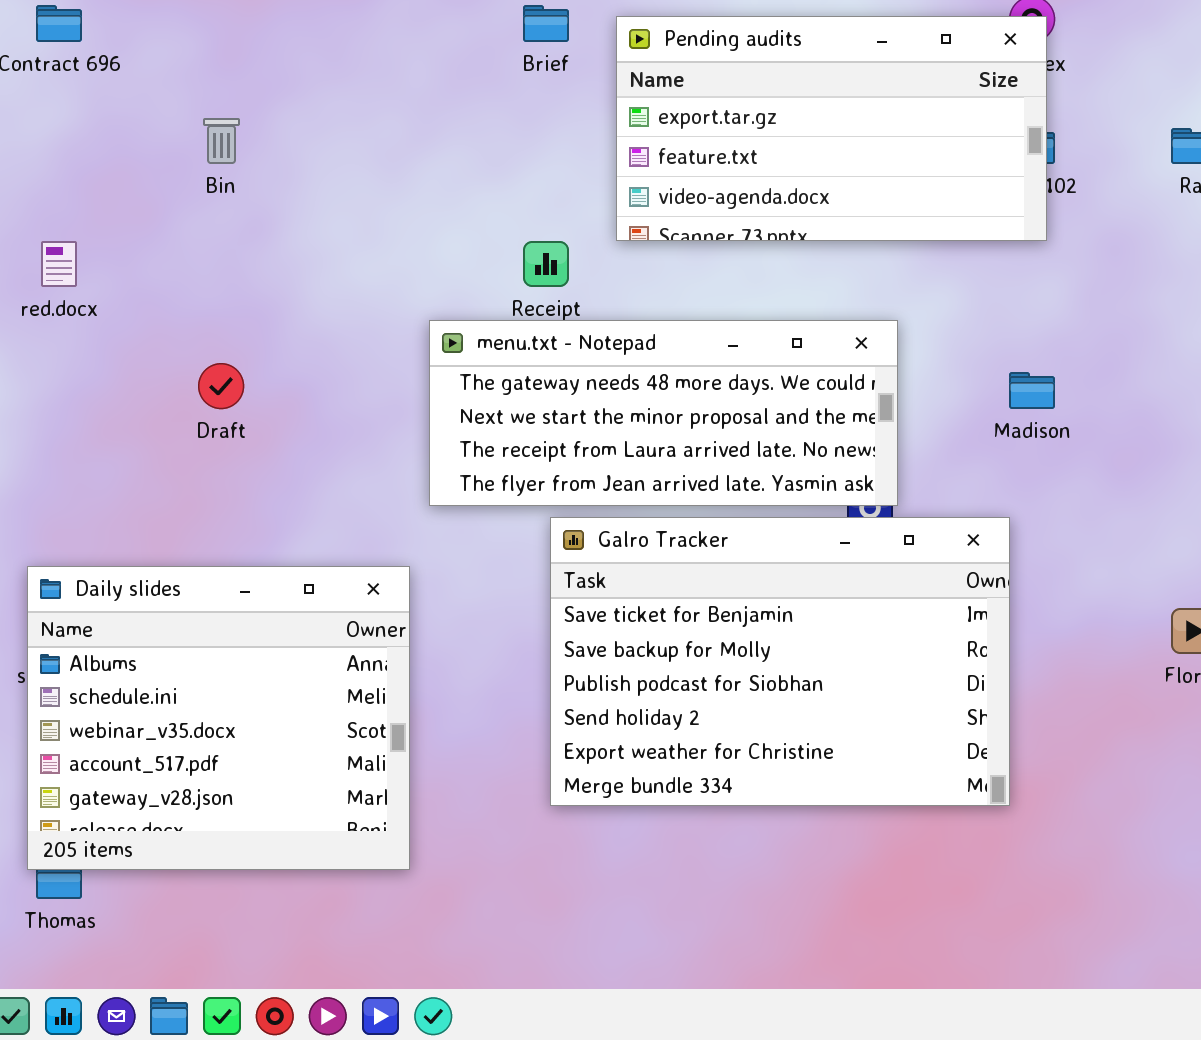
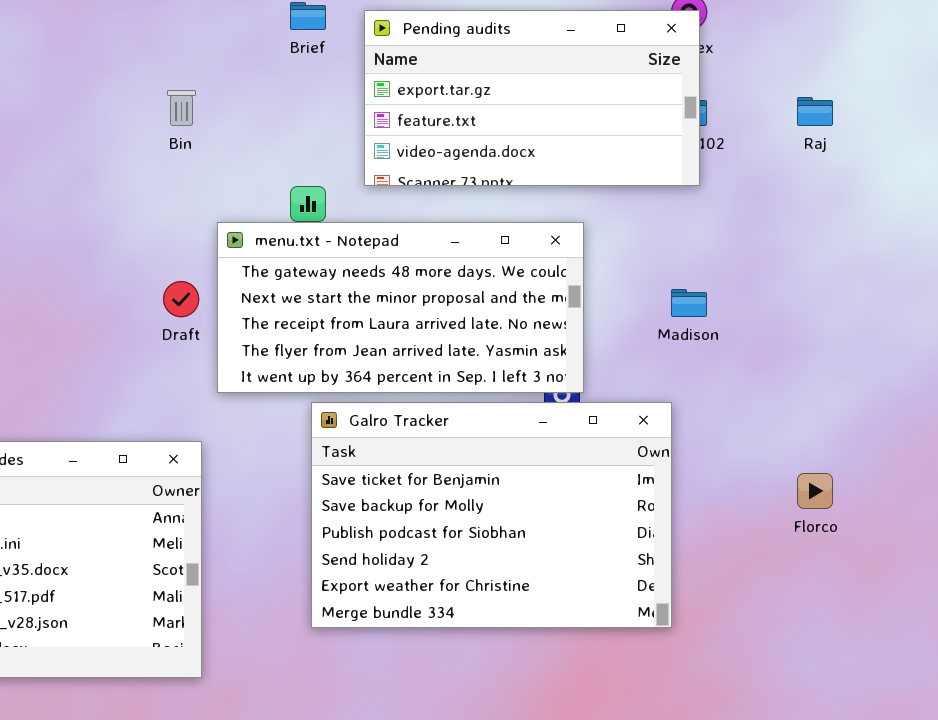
Bin: [203,118,240,164] -> [167,90,196,126], moved
menu.txt - Notepad: [429,320,898,506] -> [217,222,584,393], resized
Draft: [198,363,244,409] -> [163,281,199,317], moved

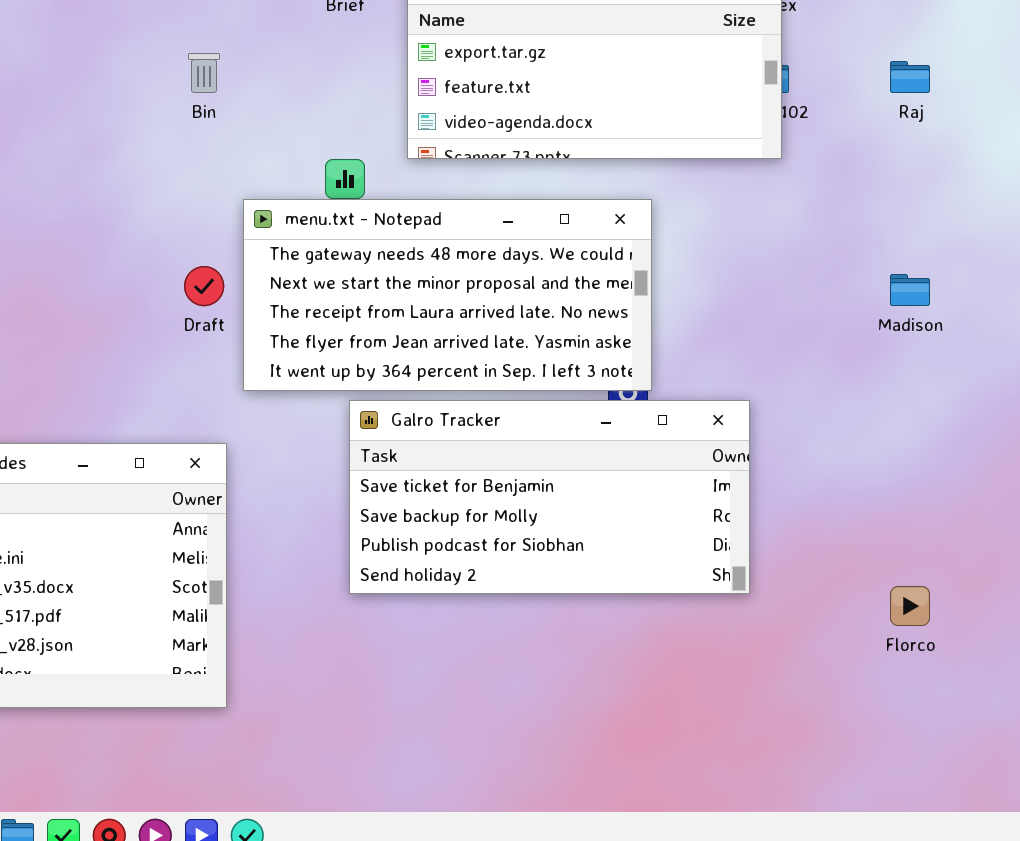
Madison: [671,289,707,317] -> [890,274,930,306], moved
Galro Tracker: [311,402,672,628] -> [349,400,750,594], resized
Florco: [797,473,833,509] -> [890,586,930,626], moved

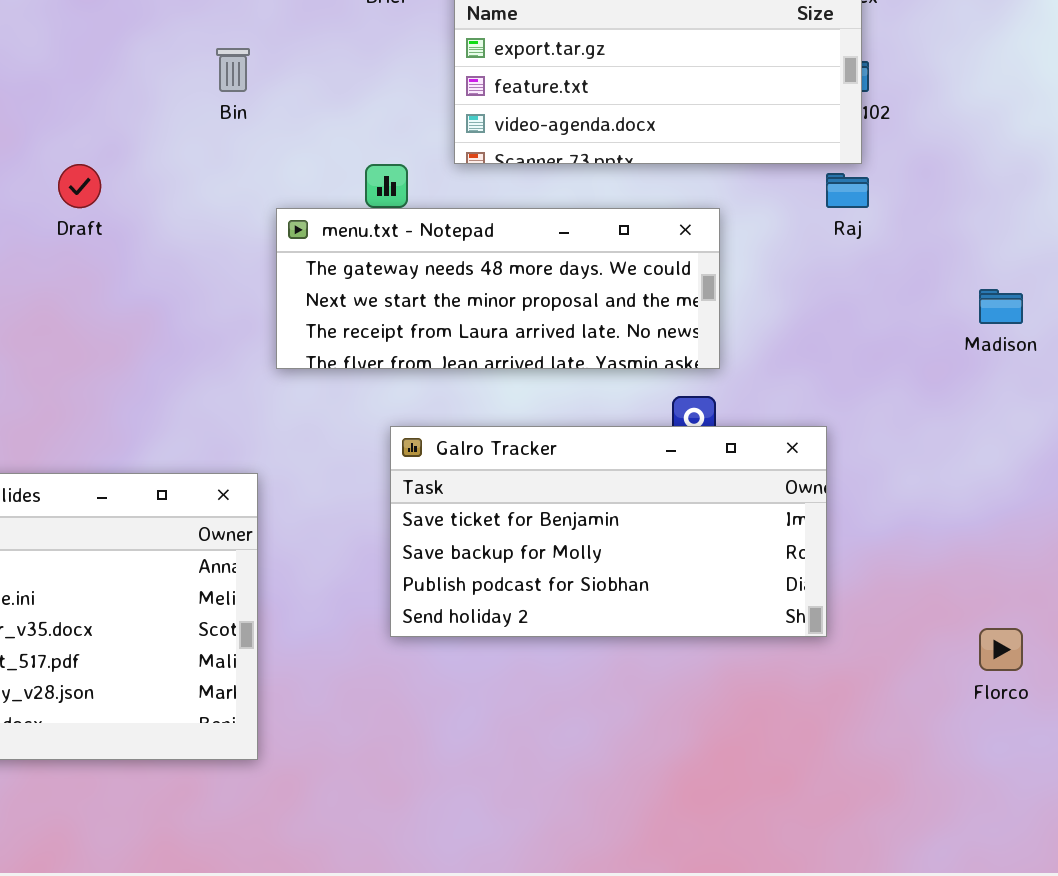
Raj: [890,61,930,93] -> [826,173,869,208], moved
menu.txt - Notepad: [243,199,652,391] -> [276,208,720,369], resized
Draft: [184,266,224,306] -> [58,164,101,208], moved

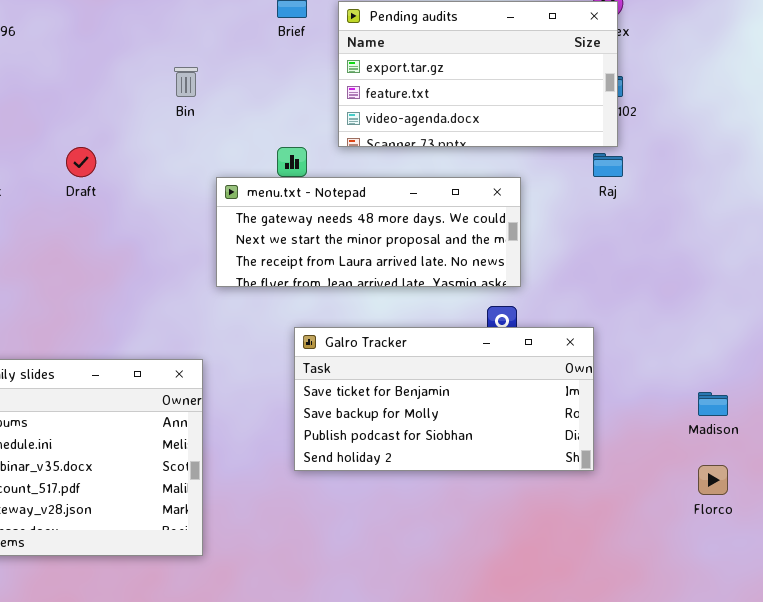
Madison: [979,289,1023,324] -> [698,392,728,416], moved

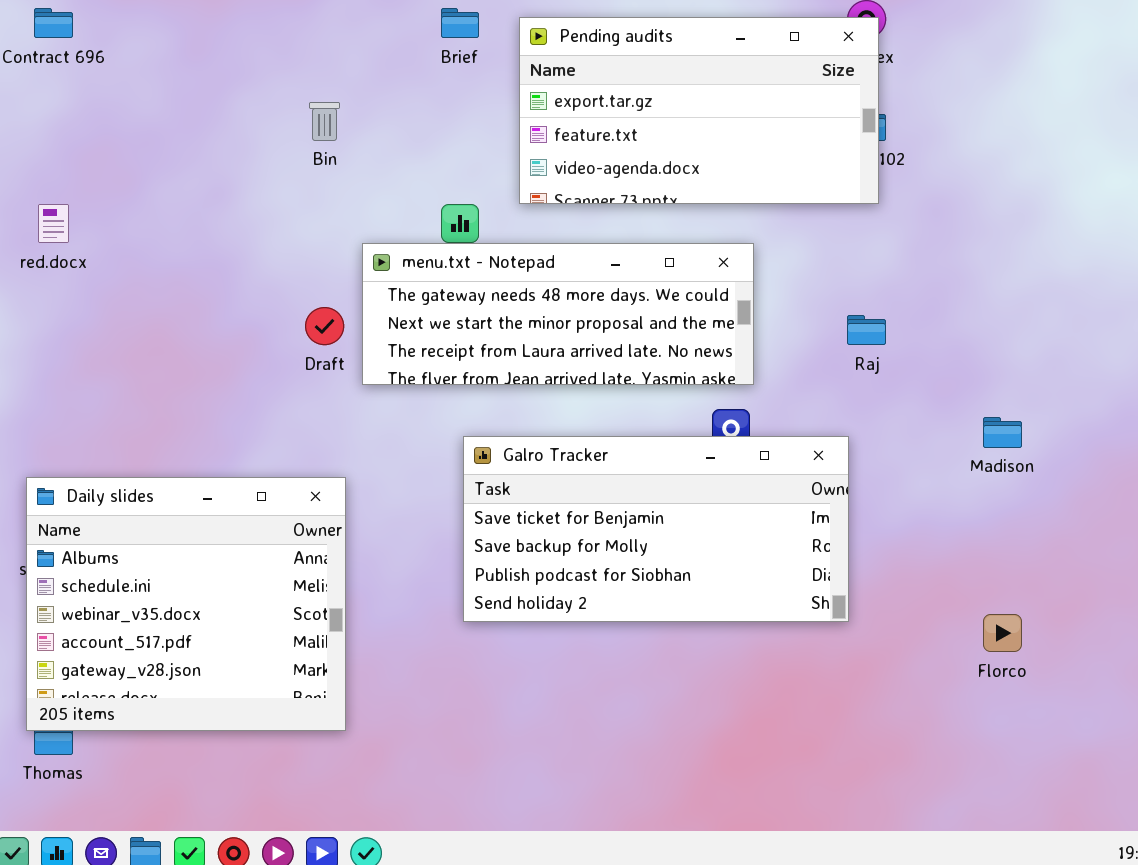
Draft: [66,147,96,177] -> [305,307,344,345], moved
Raj: [593,153,623,177] -> [847,315,886,345], moved
Madison: [698,392,728,416] -> [983,417,1022,448], moved

